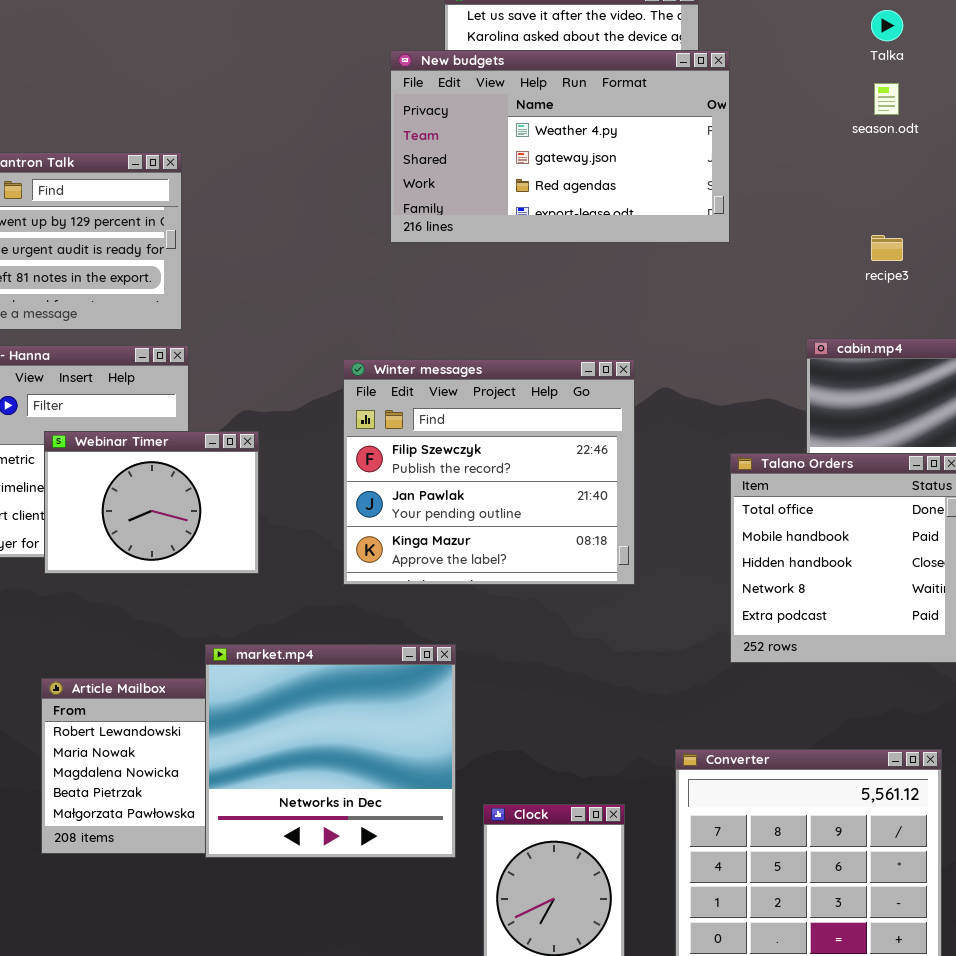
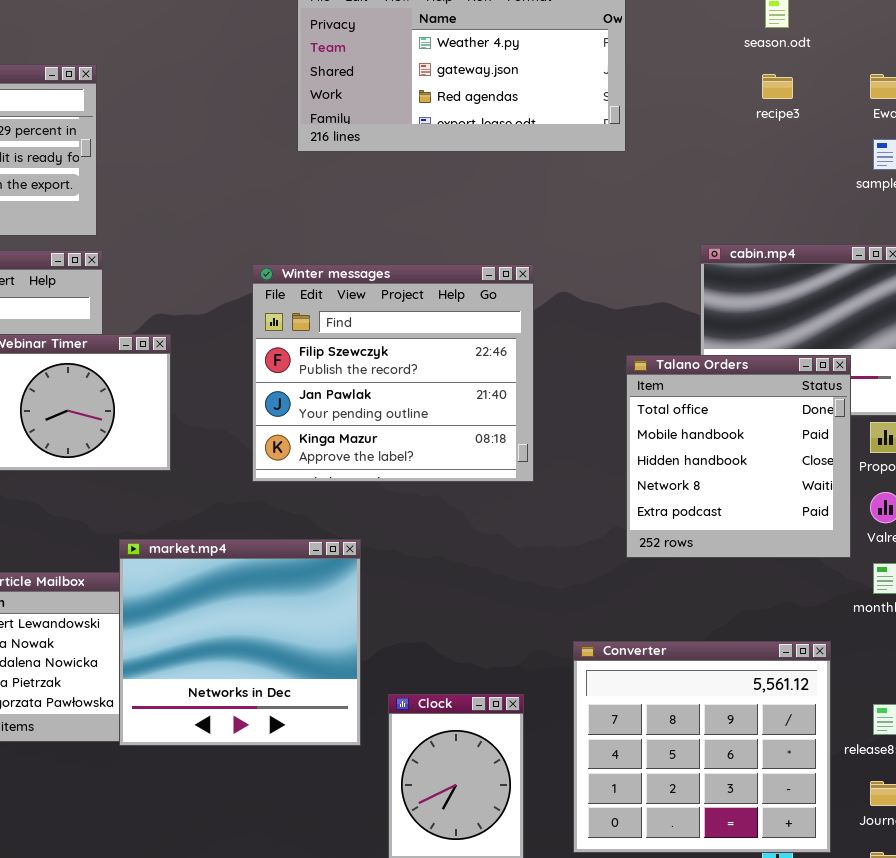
recipe3: [871,235,903,261] -> [762,74,793,99], moved

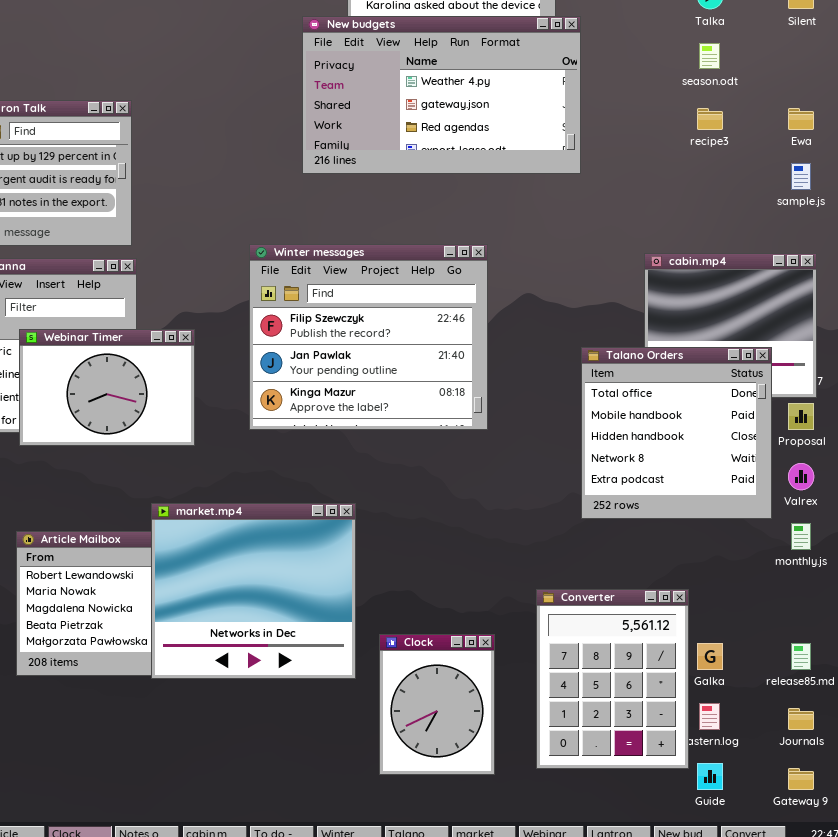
Winter messages: [252,264,534,482] -> [249,244,488,430], moved
Converter: [573,641,831,853] -> [536,589,689,769], resized

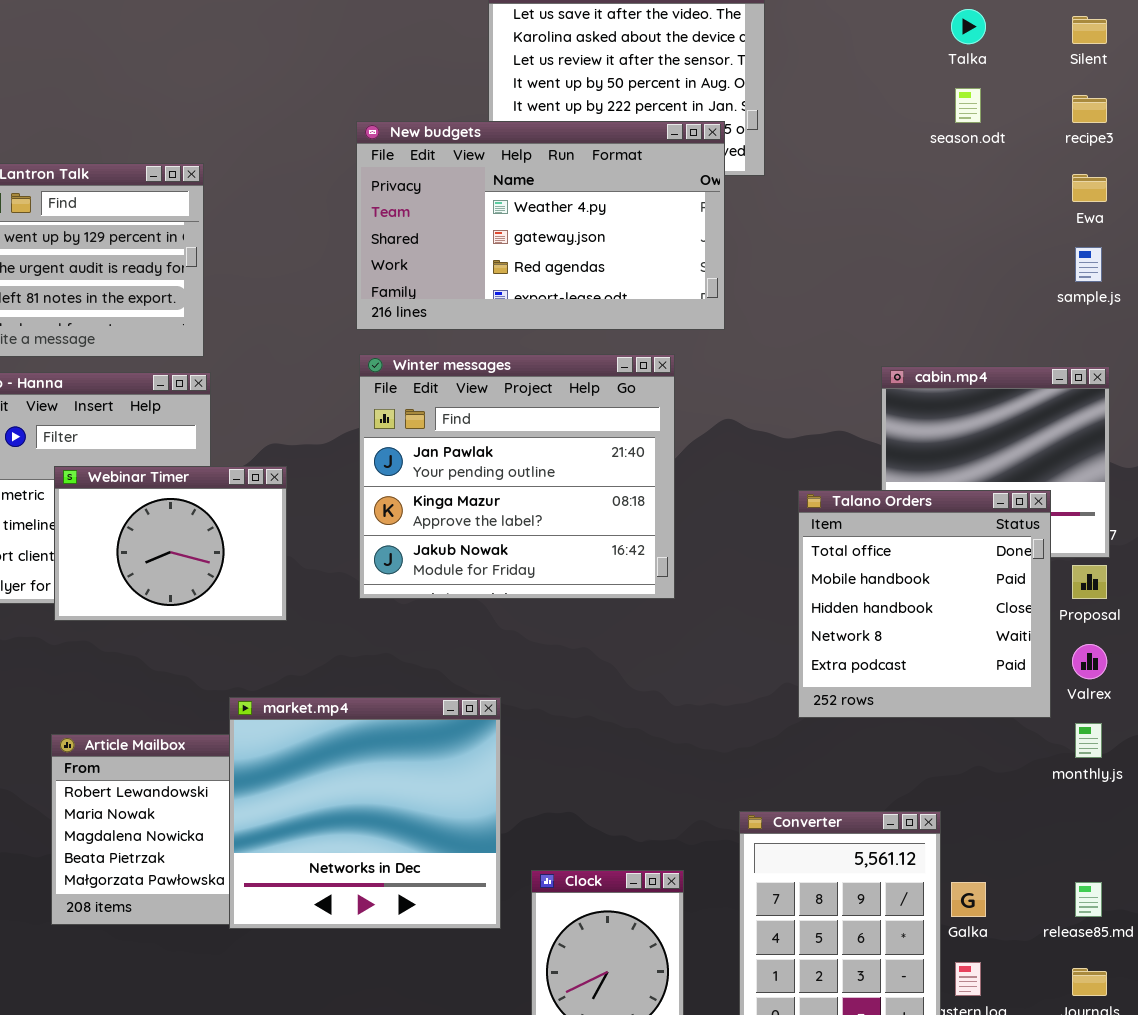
New budgets: [302,16,581,174] -> [356,121,725,330], moved
recipe3: [697,108,723,130] -> [1072,95,1107,123], moved
Winter messages: [249,244,488,430] -> [359,354,675,599], scrolled down 1 row

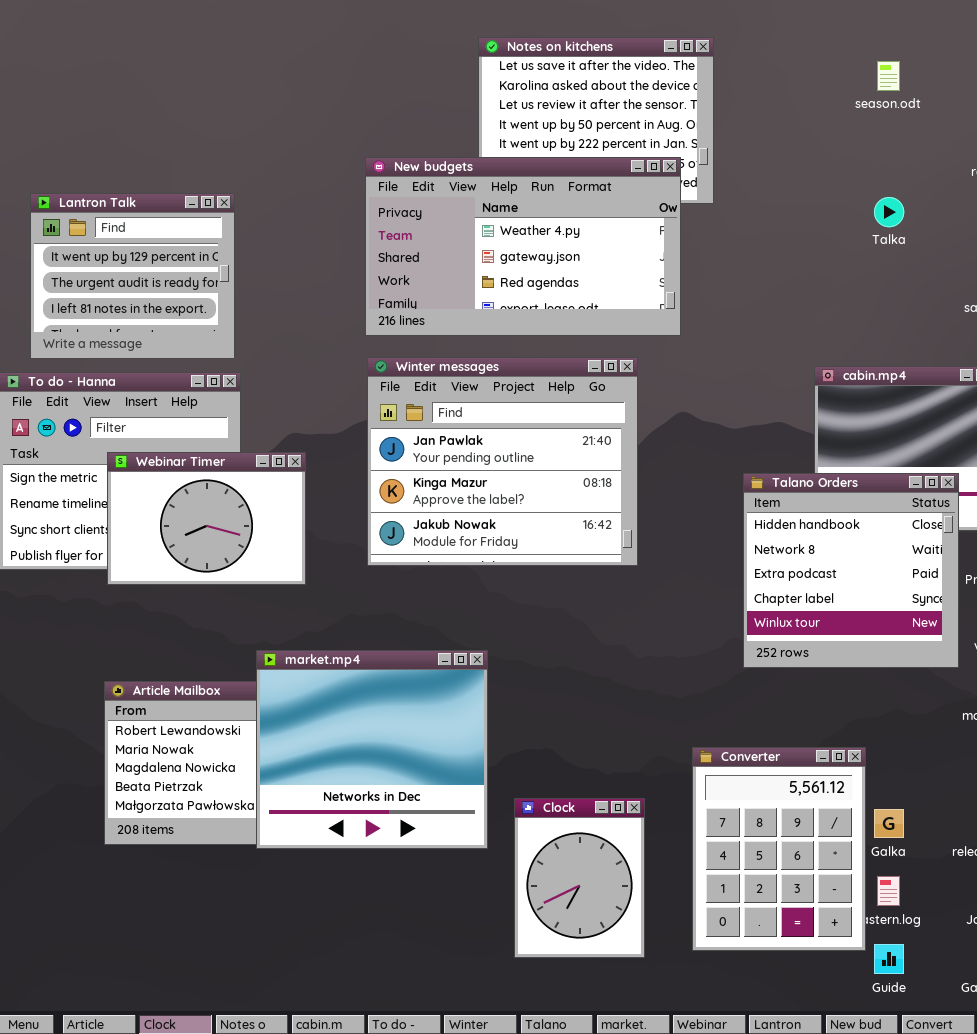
Talka: [951,9,986,44] -> [874,197,904,227], moved
season.odt: [955,88,981,123] -> [877,61,900,91], moved
Talano Orders: [798,490,1051,718] -> [743,473,959,668], scrolled down 2 rows

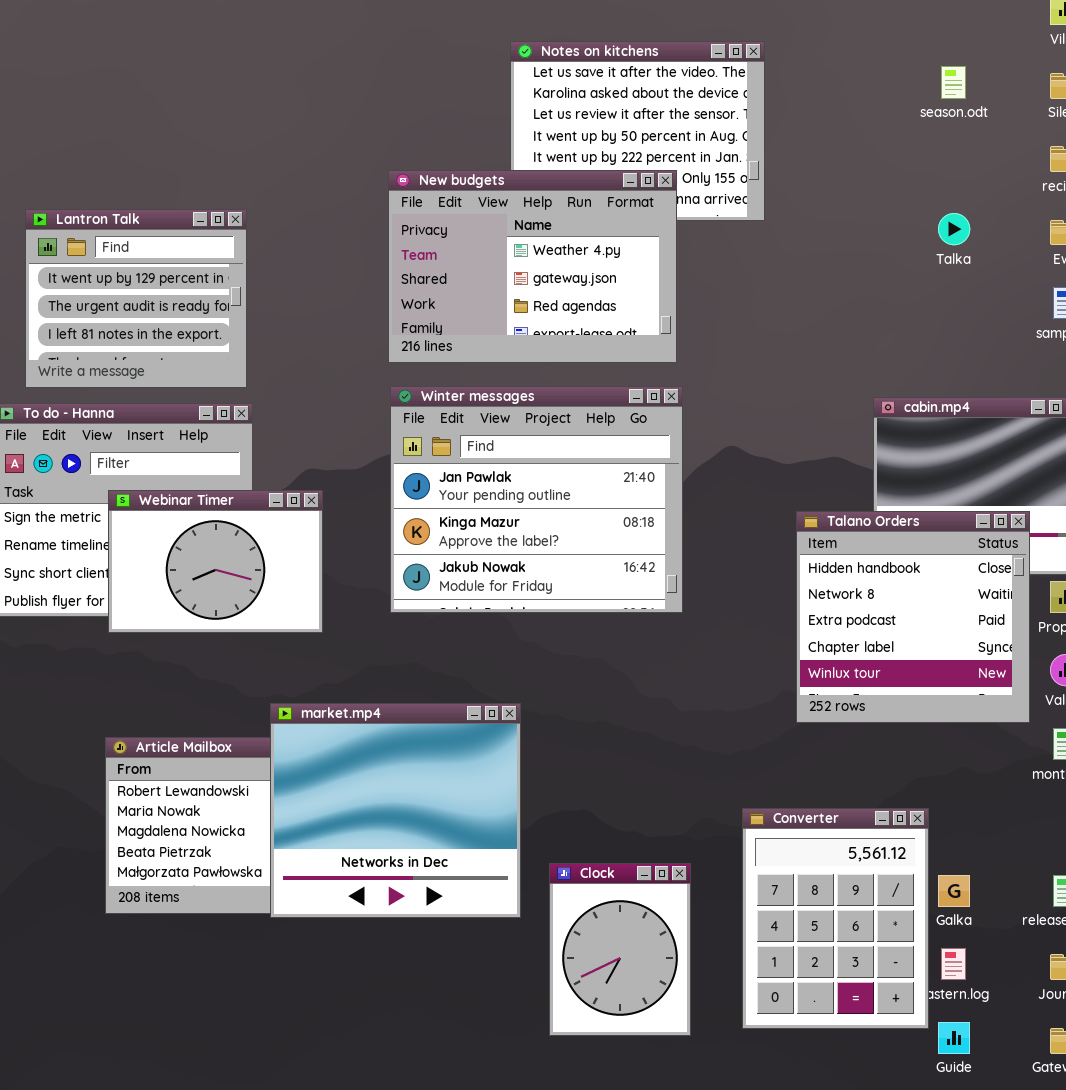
New budgets: [365,157,681,336] -> [388,170,677,363], resized

